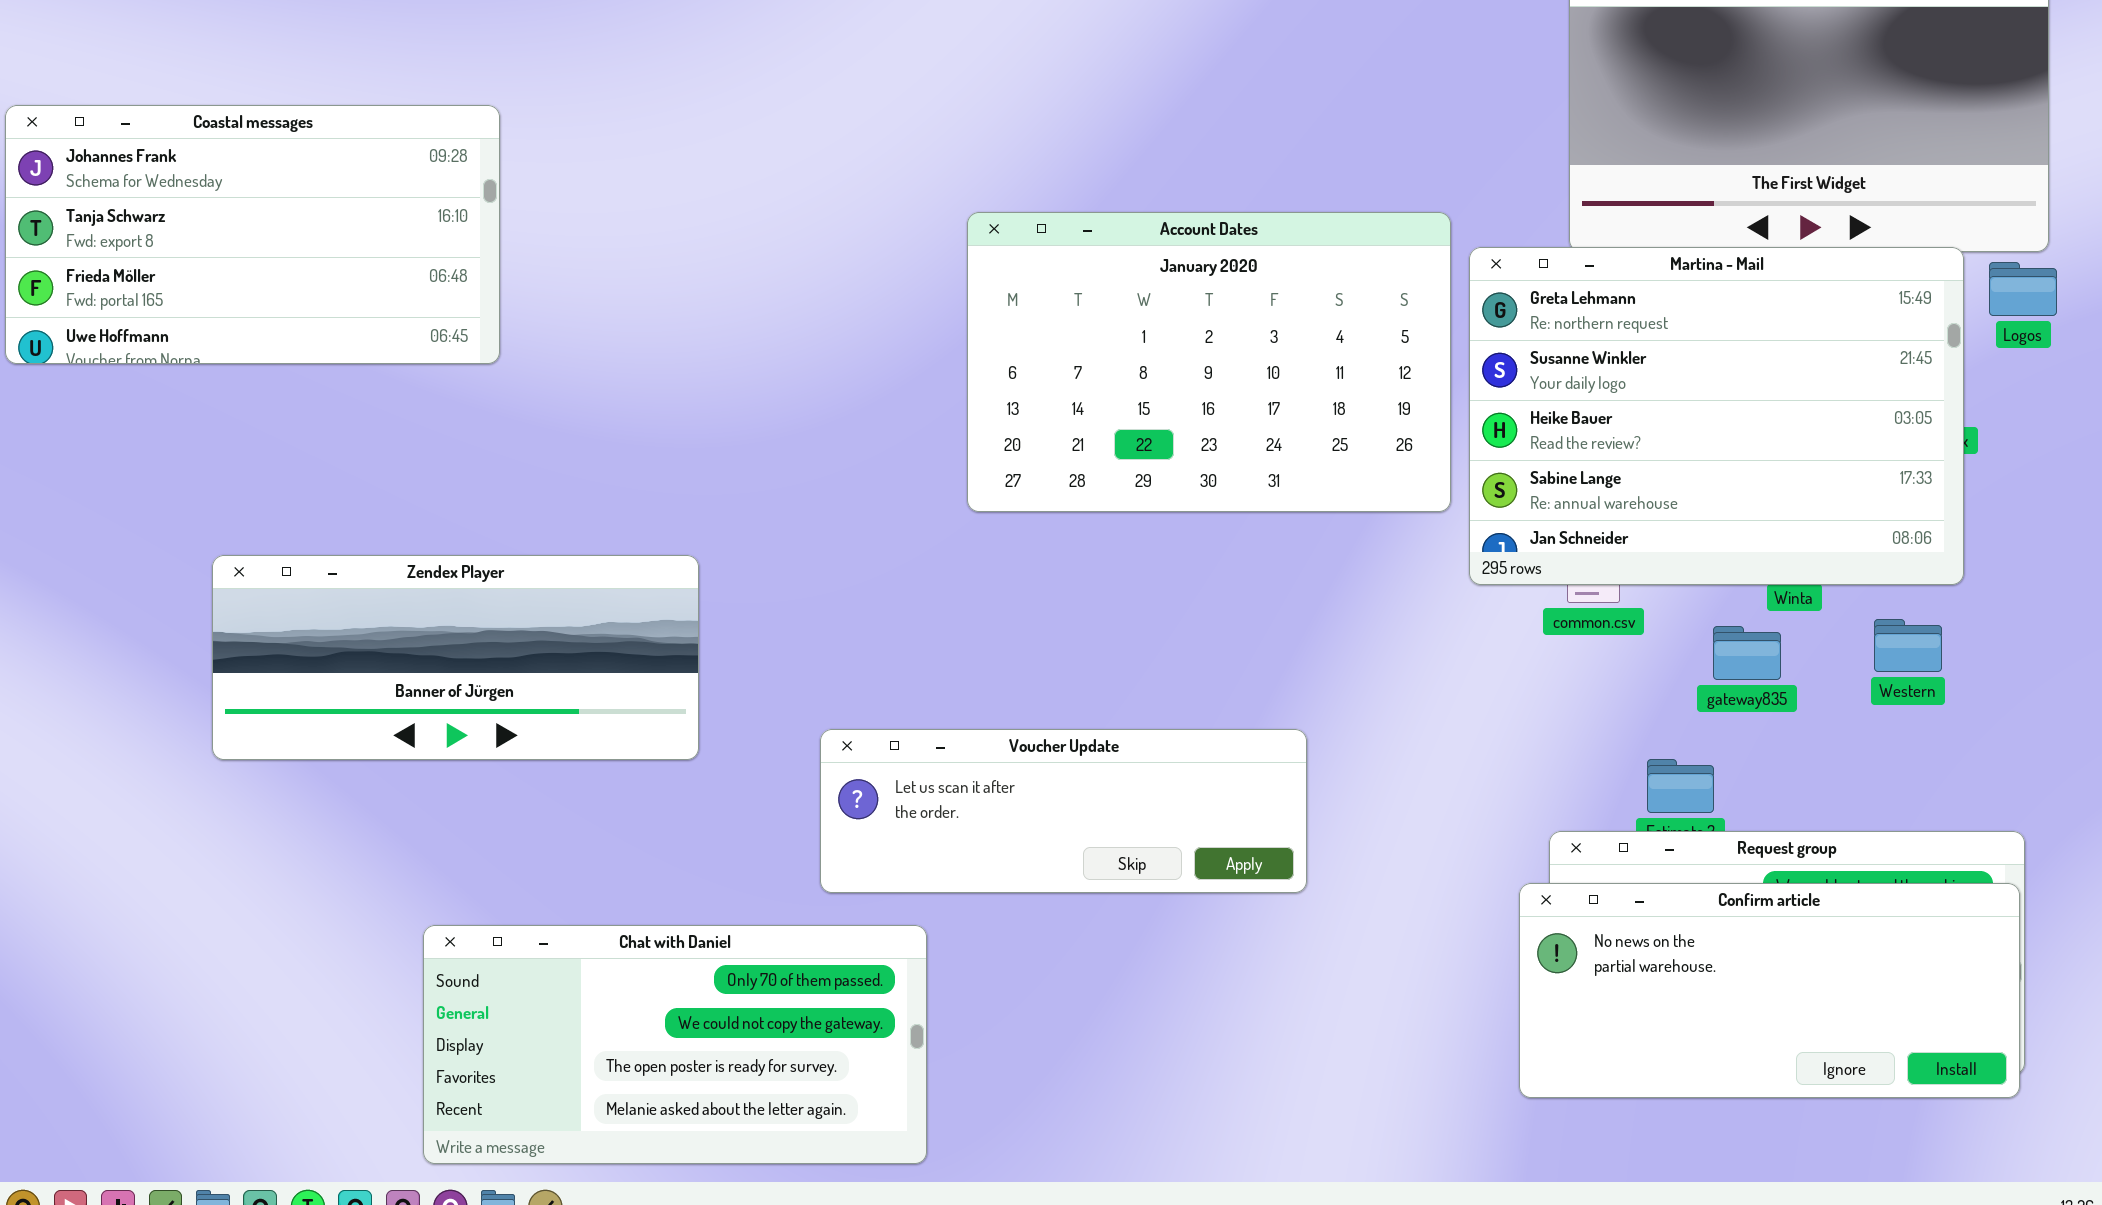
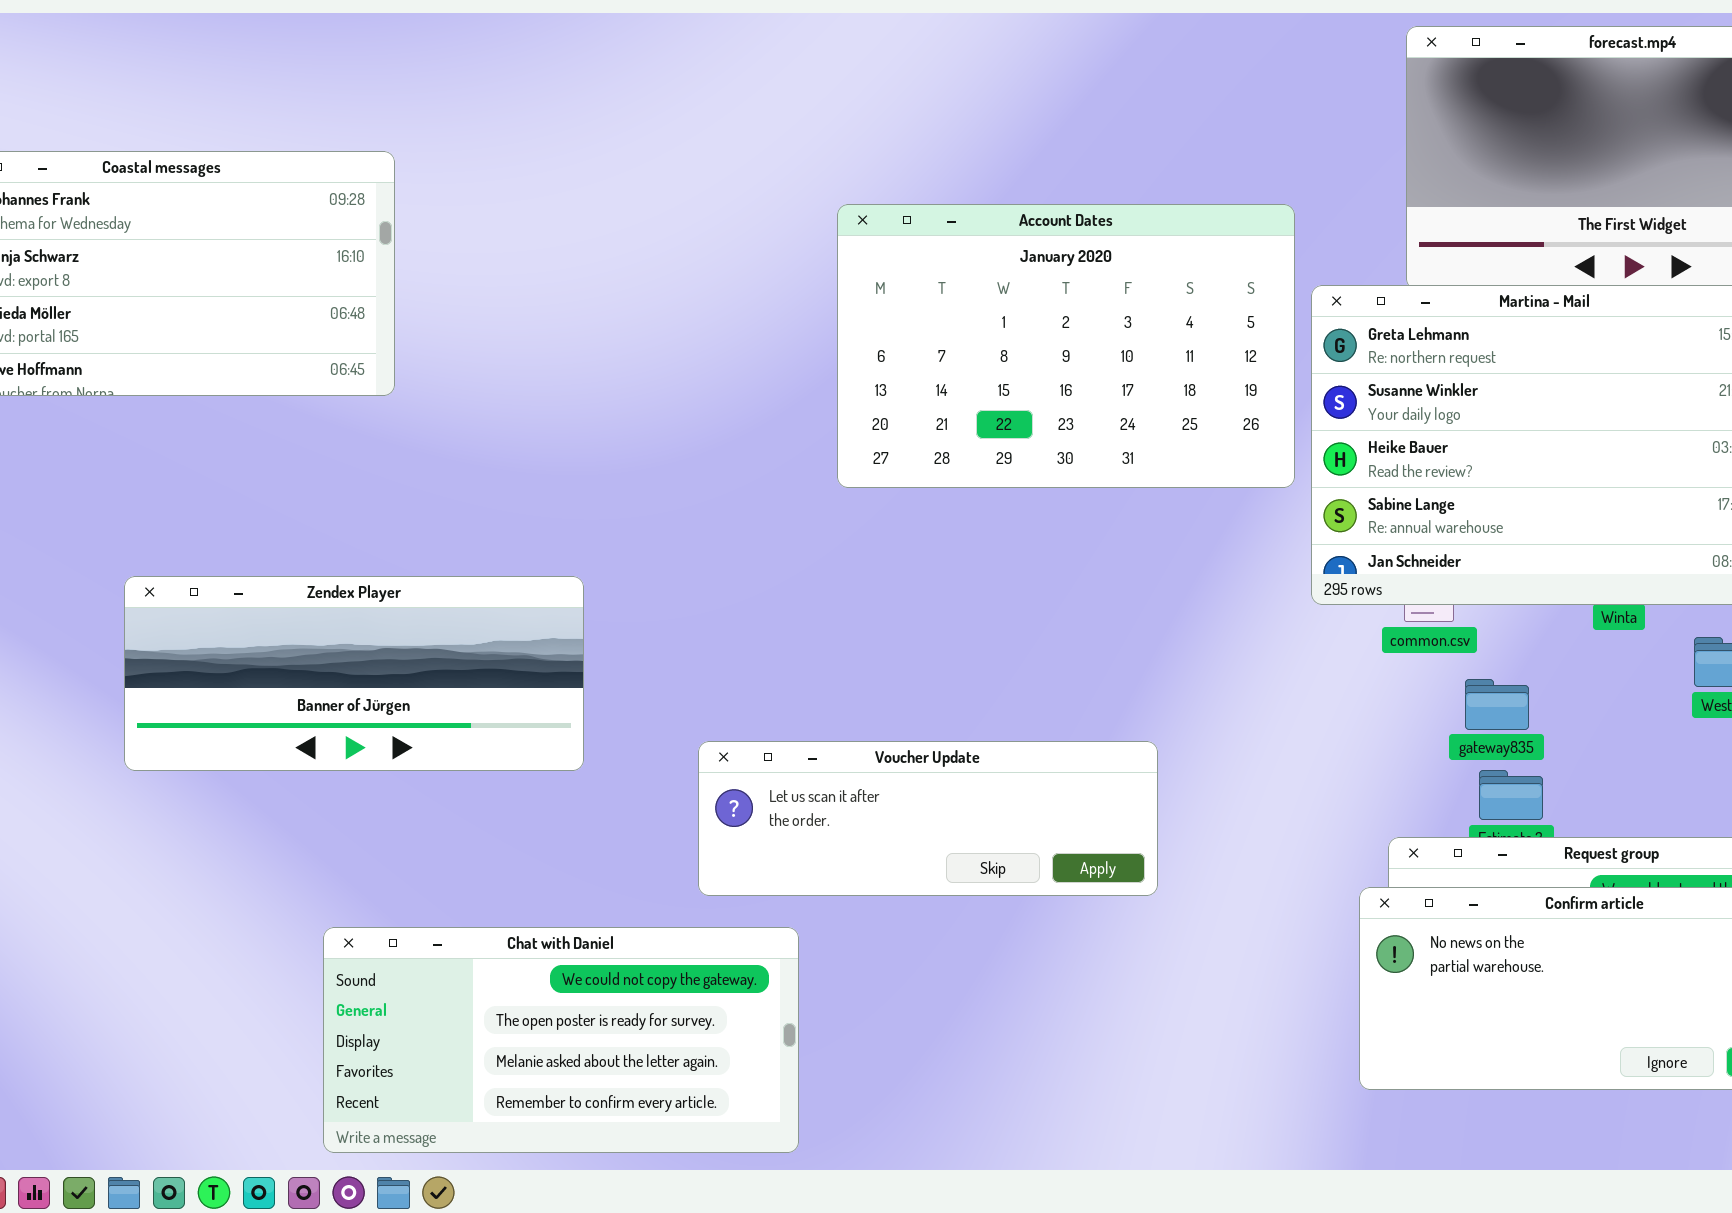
Account Dates: [967,212,1451,512] -> [837,204,1295,488], moved
gateway835: [1713,626,1781,680] -> [1465,679,1529,730], moved
Chat with Daniel: [423,925,927,1164] -> [323,927,799,1153], scrolled down 1 row

